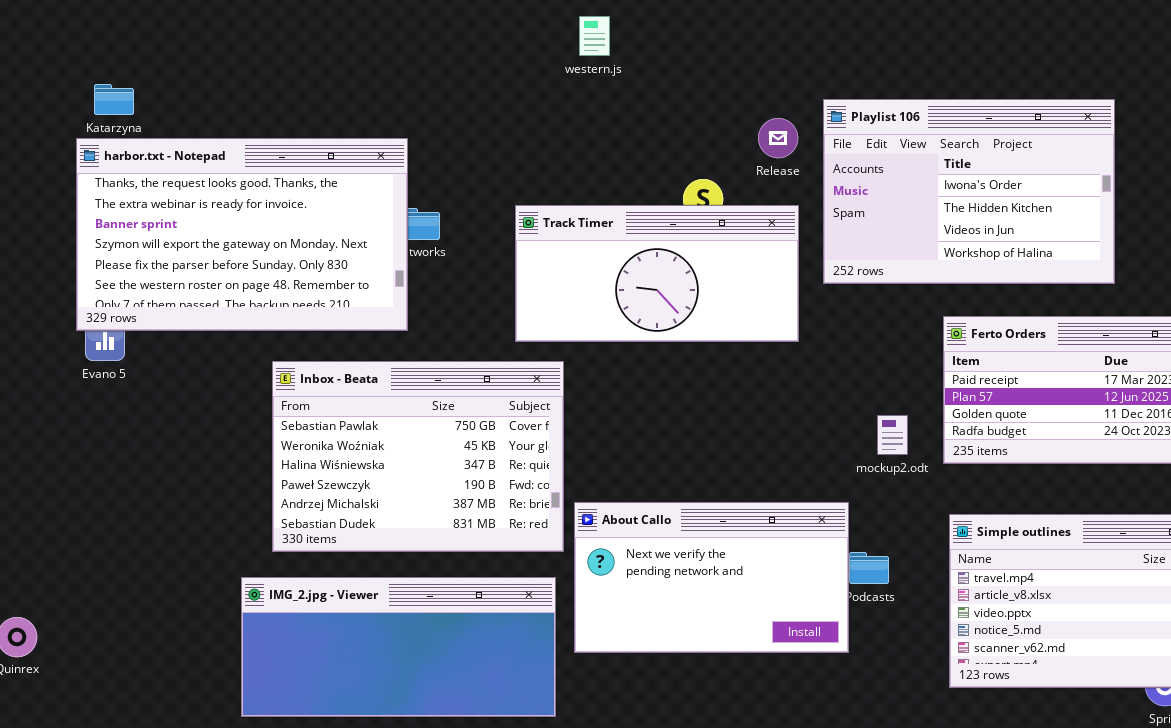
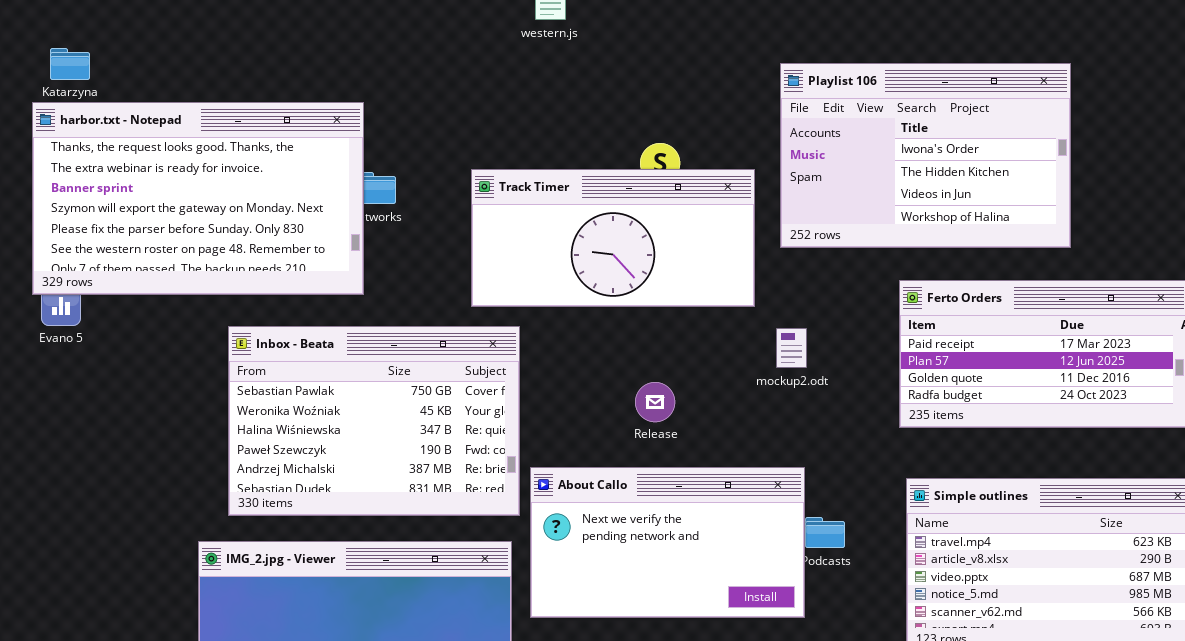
Release: [758,118,798,158] -> [635,382,675,422], moved
mockup2.odt: [877,415,908,455] -> [776,328,807,368], moved

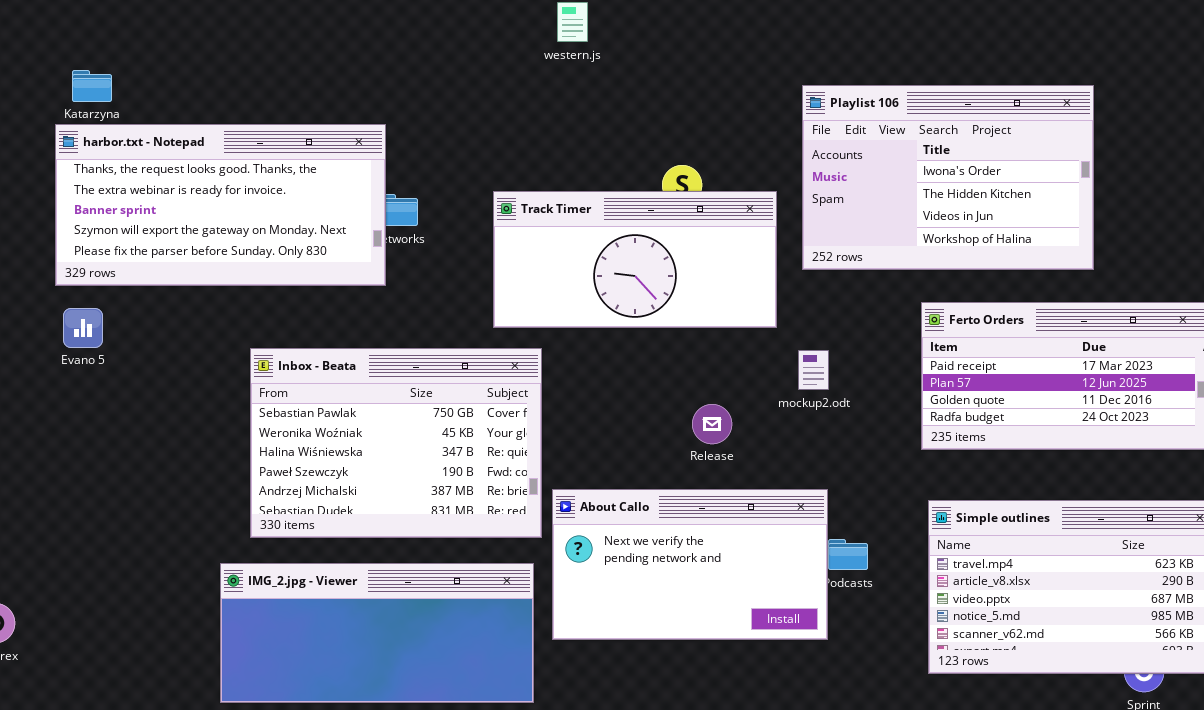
harbor.txt - Notepad: [32,102,364,295] -> [55,124,386,286], resized
Release: [635,382,675,422] -> [692,404,732,444], moved

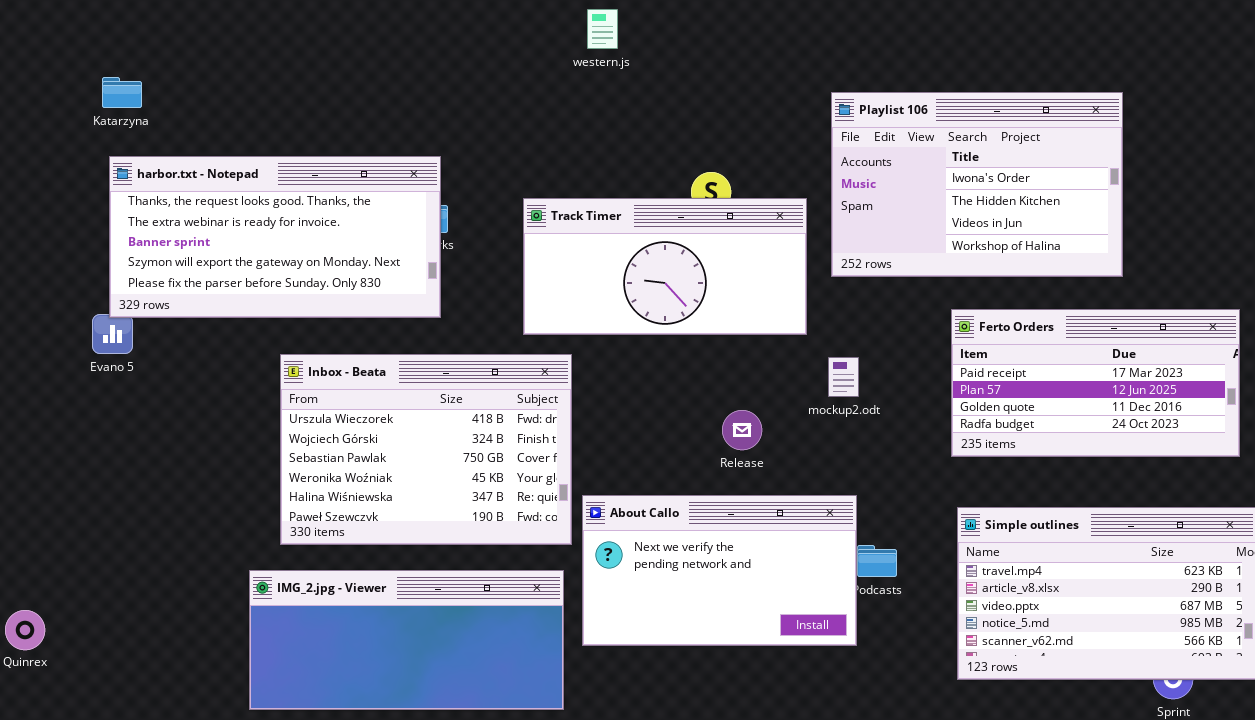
harbor.txt - Notepad: [55,124,386,286] -> [109,156,441,318], moved
Inbox - Beata: [250,348,542,538] -> [280,354,572,545], scrolled up 2 rows

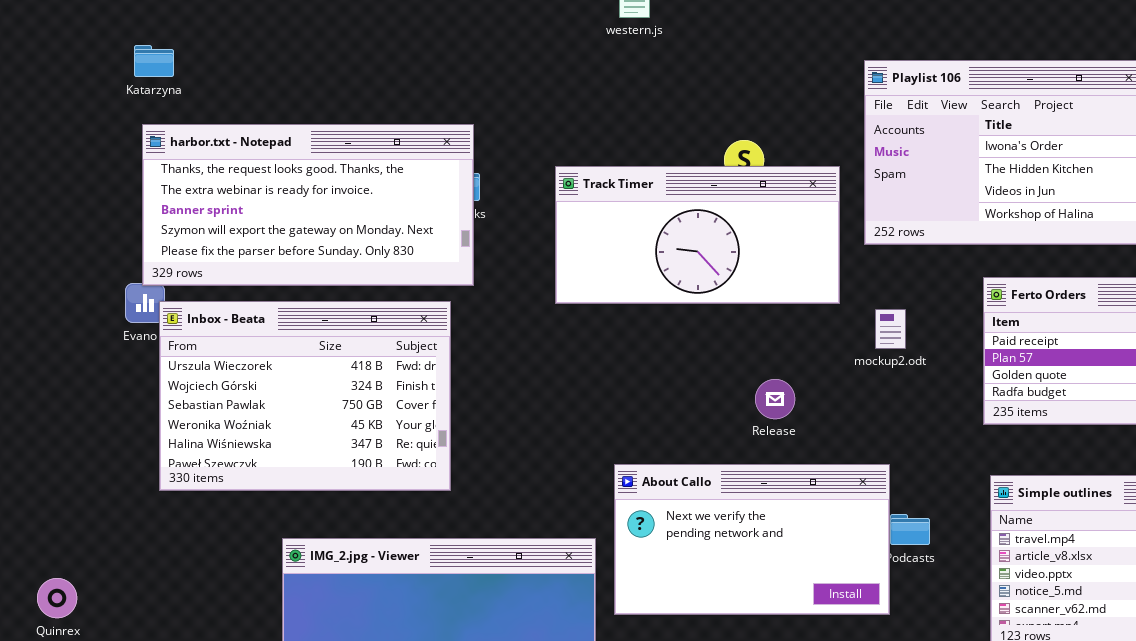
Inbox - Beata: [280,354,572,545] -> [159,301,451,491], moved
mockup2.odt: [828,357,859,397] -> [875,309,906,349], moved

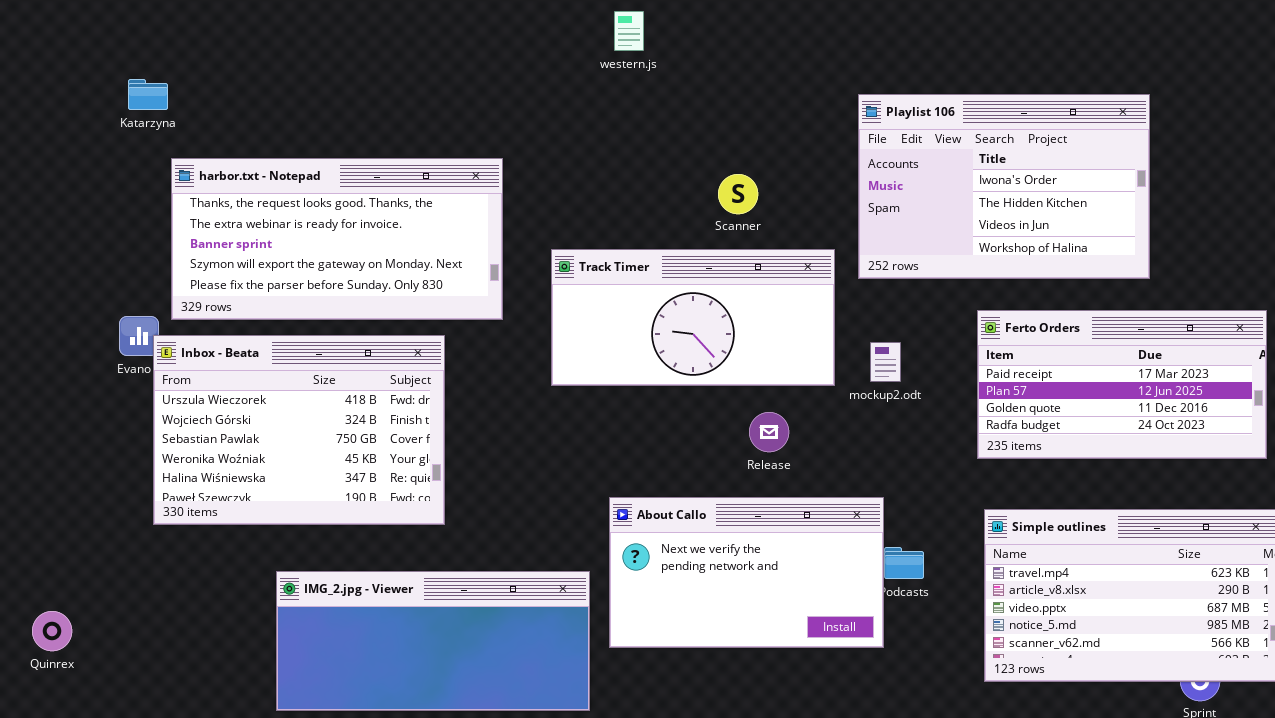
harbor.txt - Notepad: [142,124,474,286] -> [171,158,503,320], moved
Track Timer: [555,166,840,304] -> [551,249,835,386], moved

